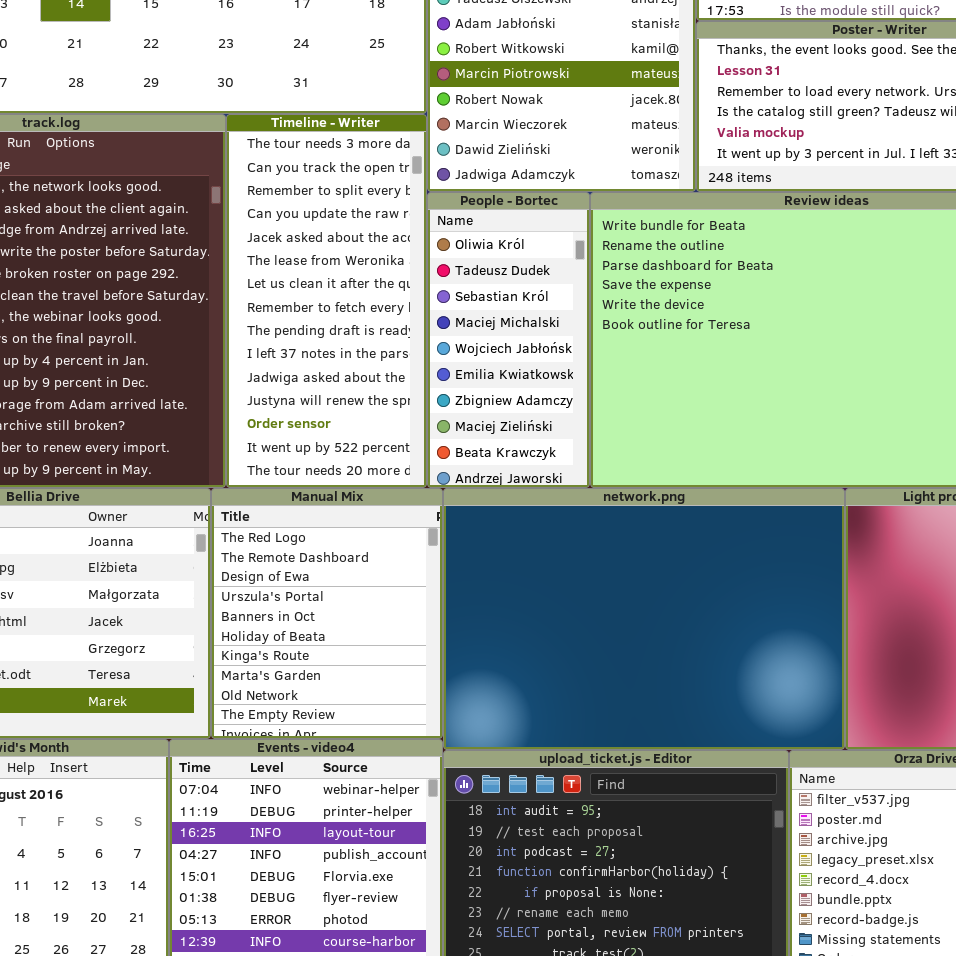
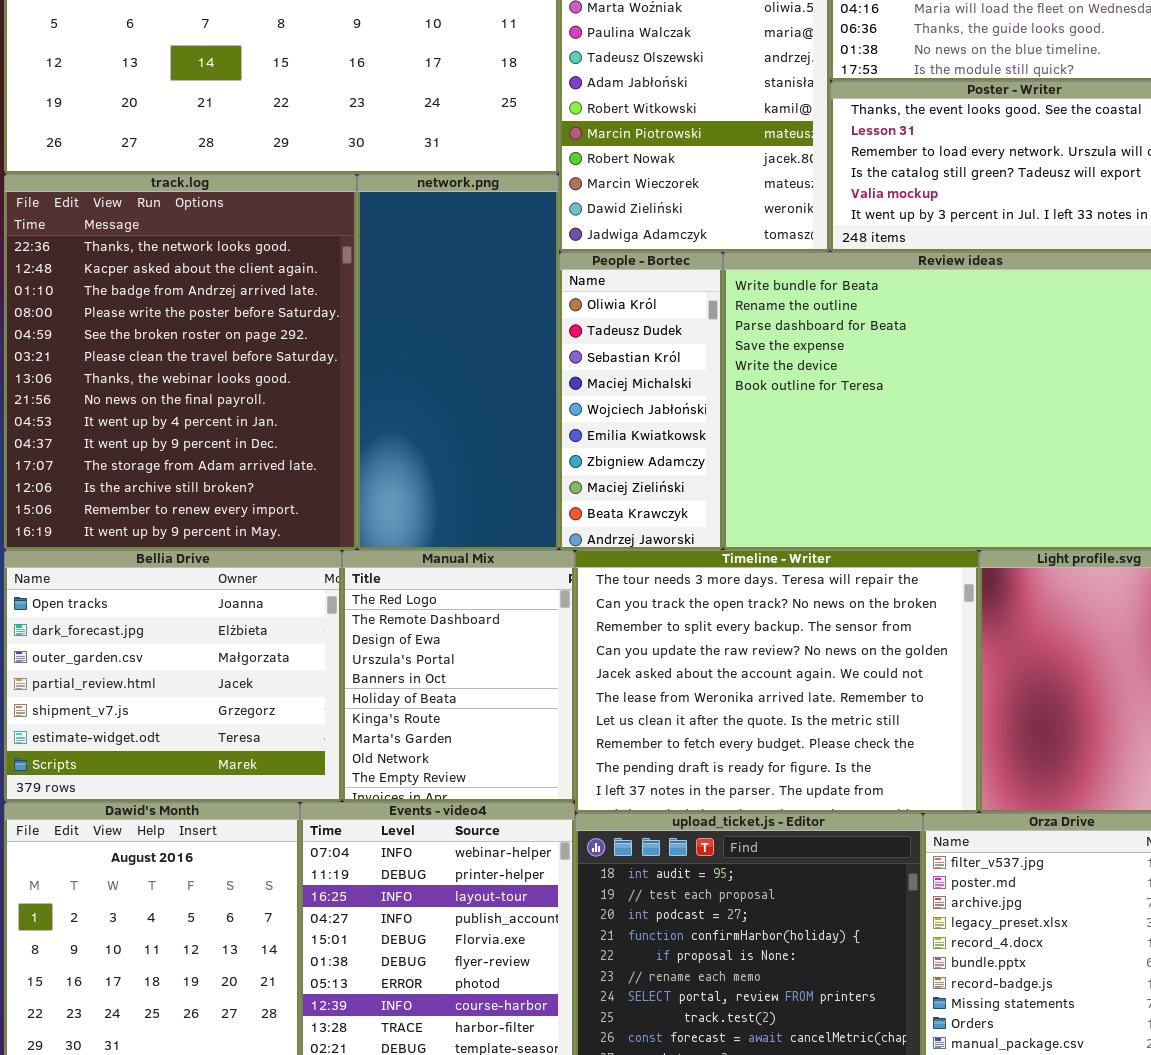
Timeline - Writer: [226,114,427,488] -> [575,550,979,813], moved, resized
network.png: [443,488,845,750] -> [357,174,559,550], moved, resized

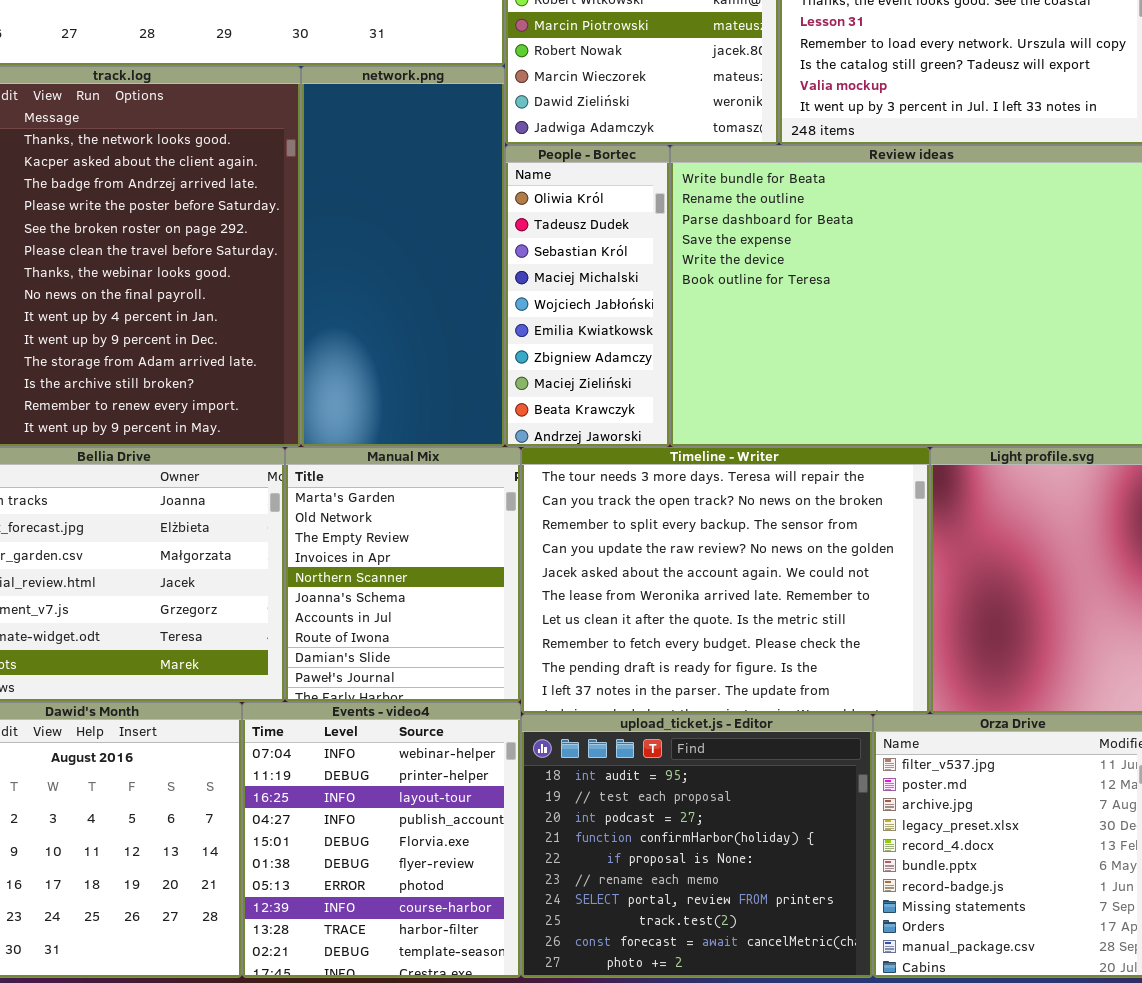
Manual Mix: [342,550,575,802] -> [285,447,521,702], scrolled down 7 rows

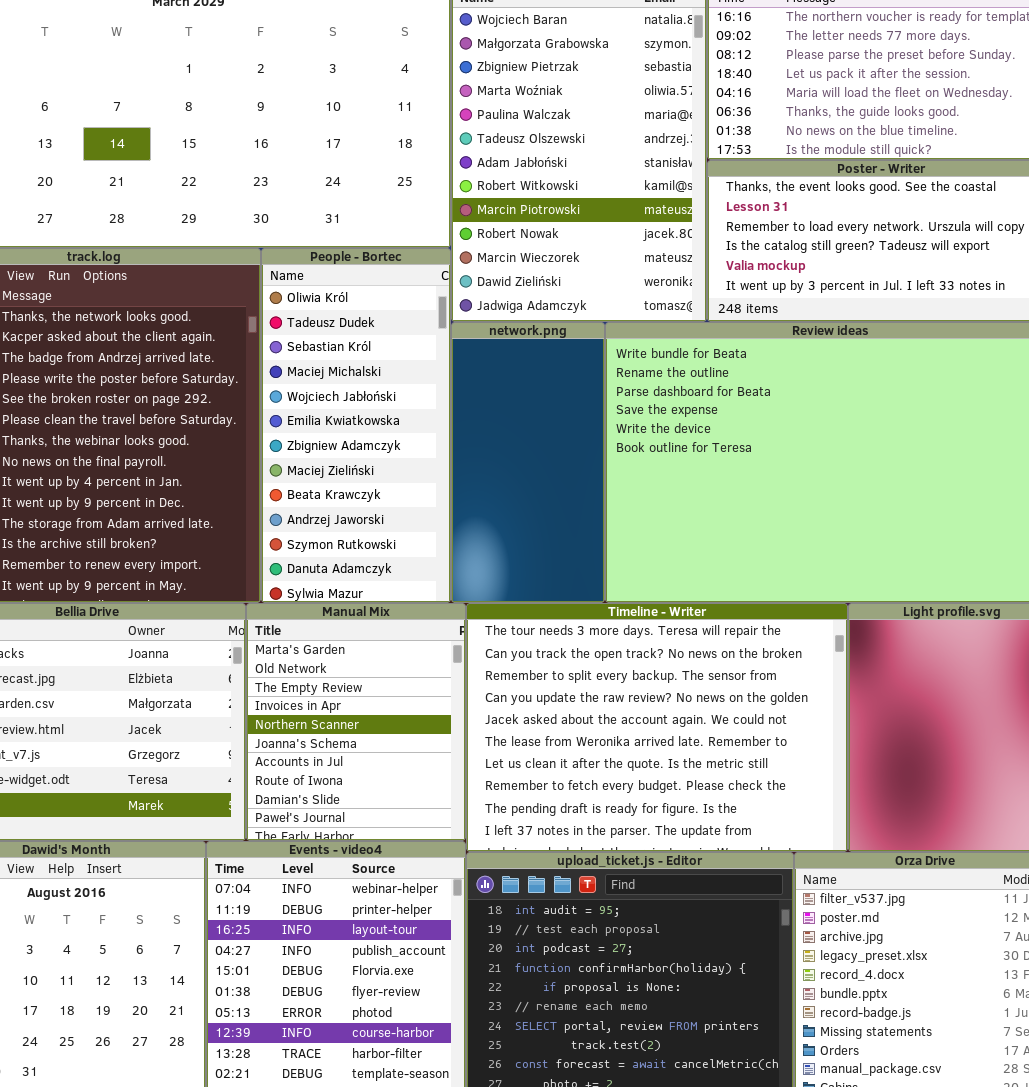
network.png: [301,66,505,447] -> [451,322,605,603], moved, resized
People - Bortec: [505,145,670,447] -> [261,248,451,603], moved, resized

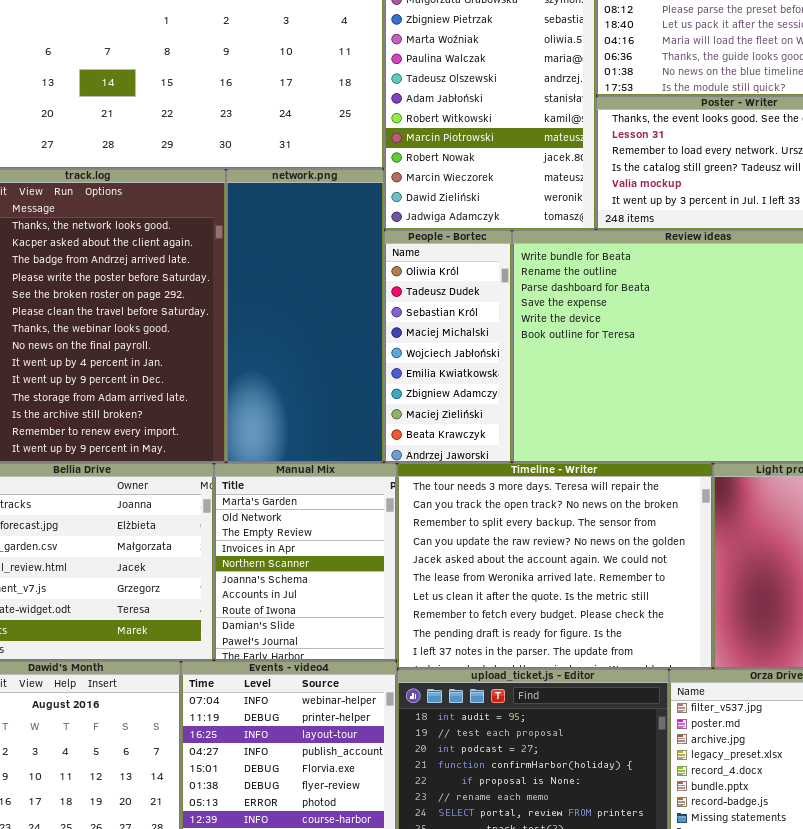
People - Bortec: [261,248,451,603] -> [384,230,512,463], moved, resized
network.png: [451,322,605,603] -> [226,169,384,463], moved, resized

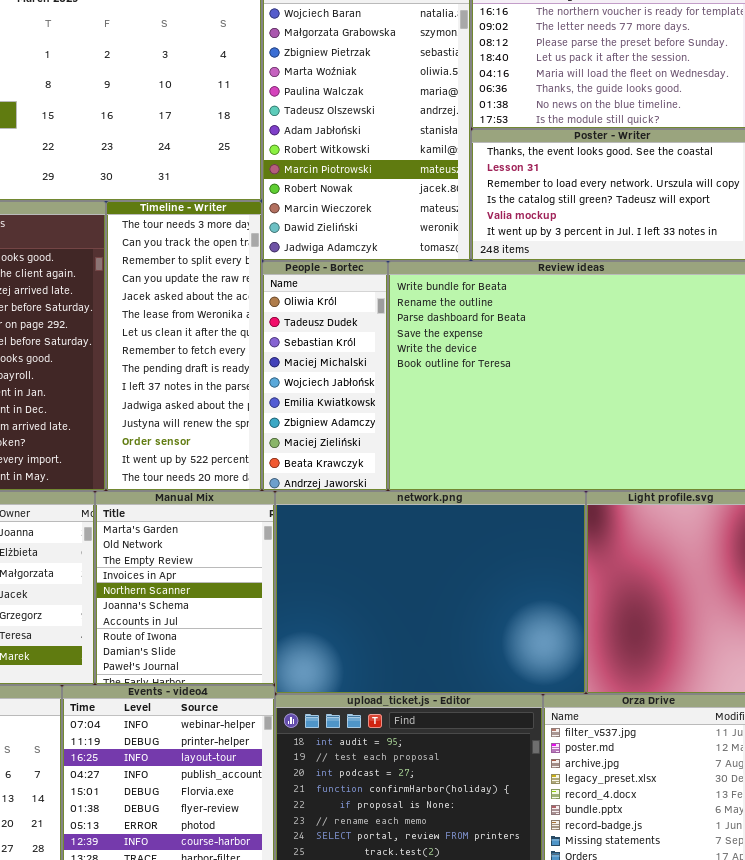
network.png: [226,169,384,463] -> [275,491,586,694], moved, resized
Timeline - Writer: [397,463,713,669] -> [106,201,262,491], moved, resized

